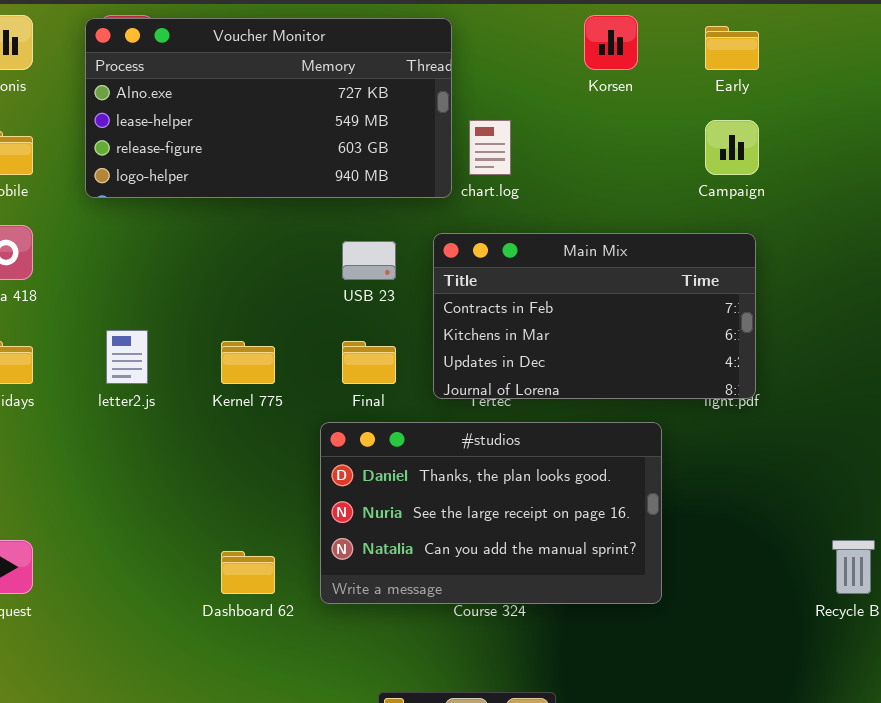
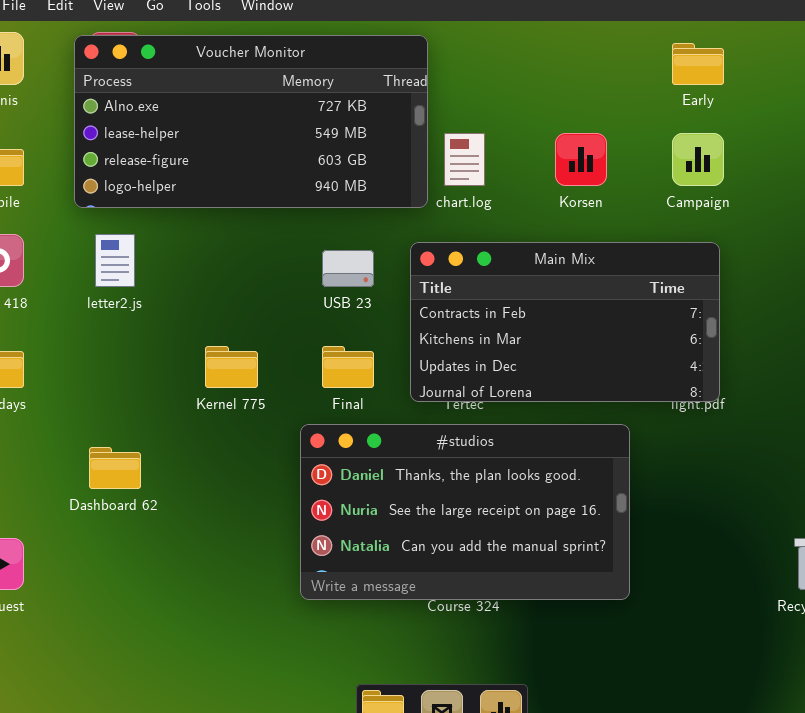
Korsen: [584,15,638,70] -> [555,133,607,186], moved
letter2.js: [106,330,148,384] -> [95,234,135,287], moved
Dashboard 62: [221,551,275,594] -> [89,447,141,489], moved

